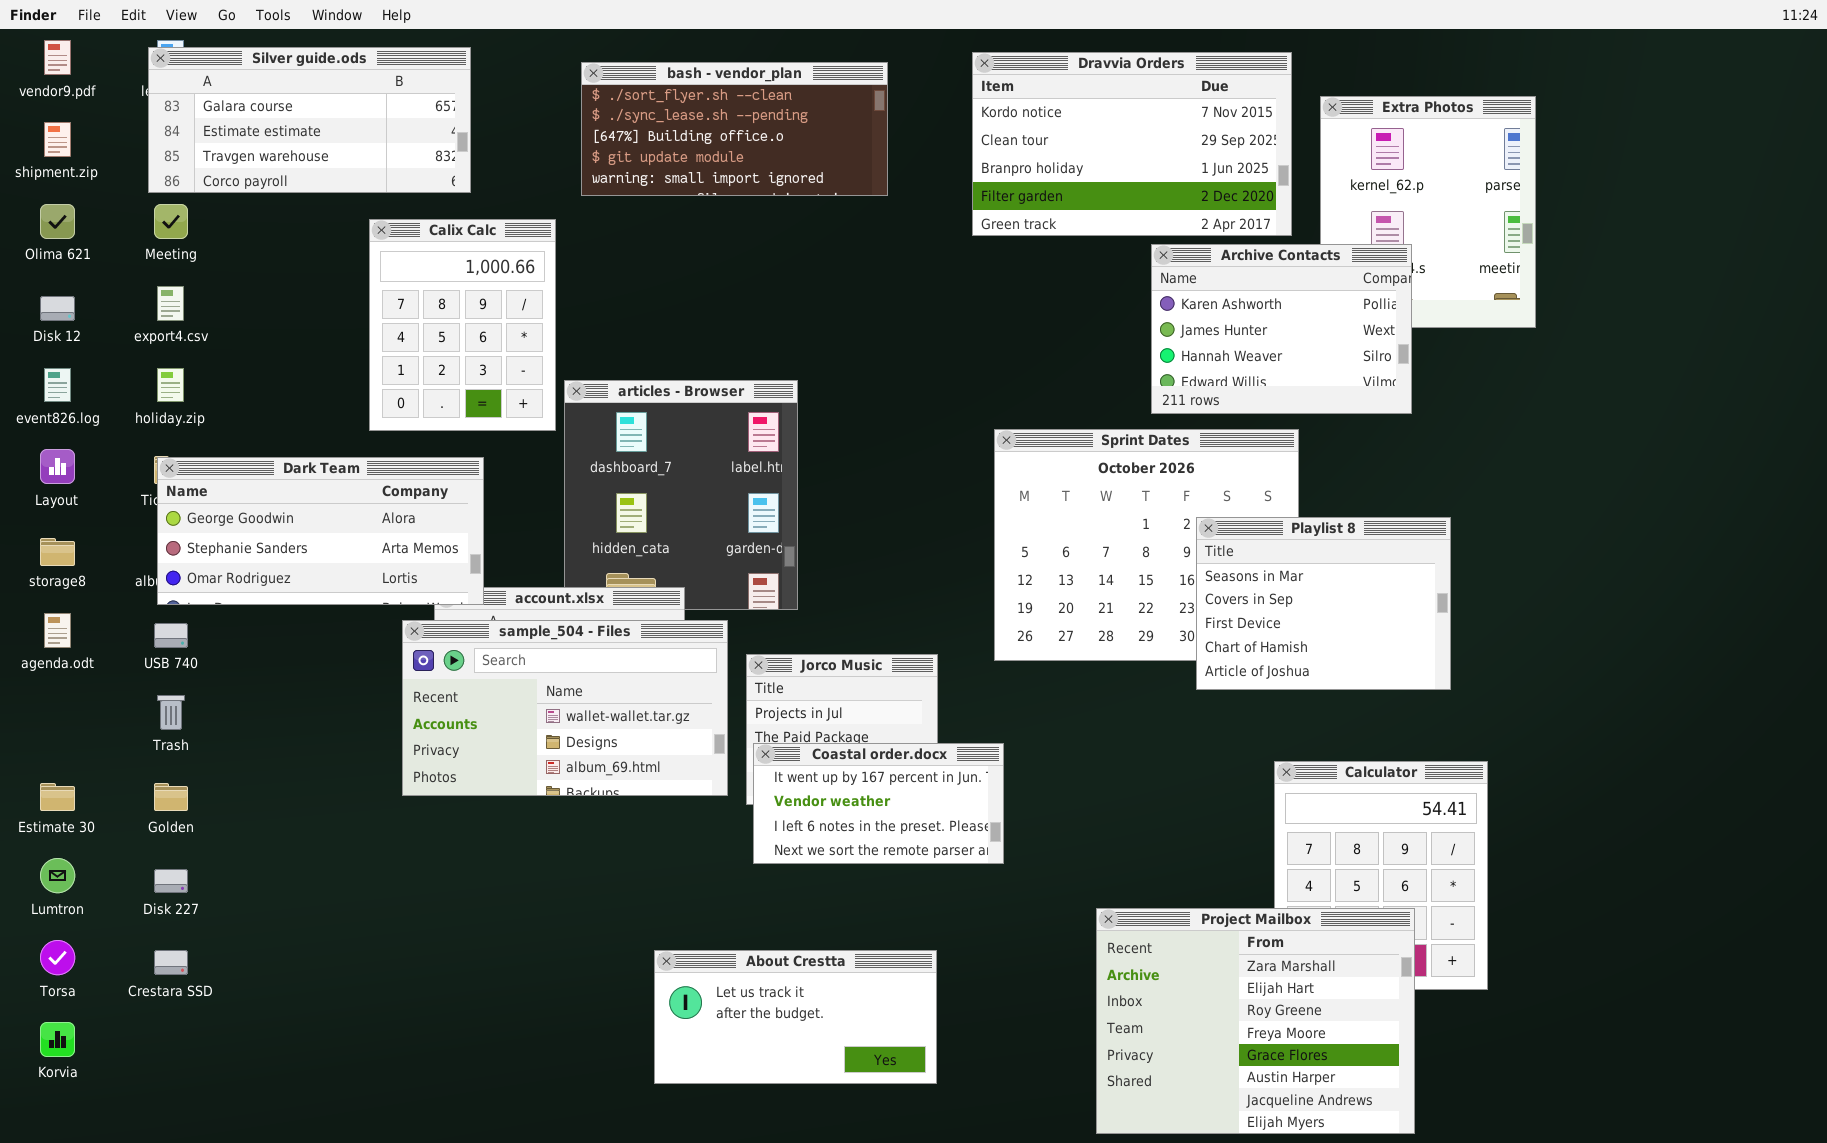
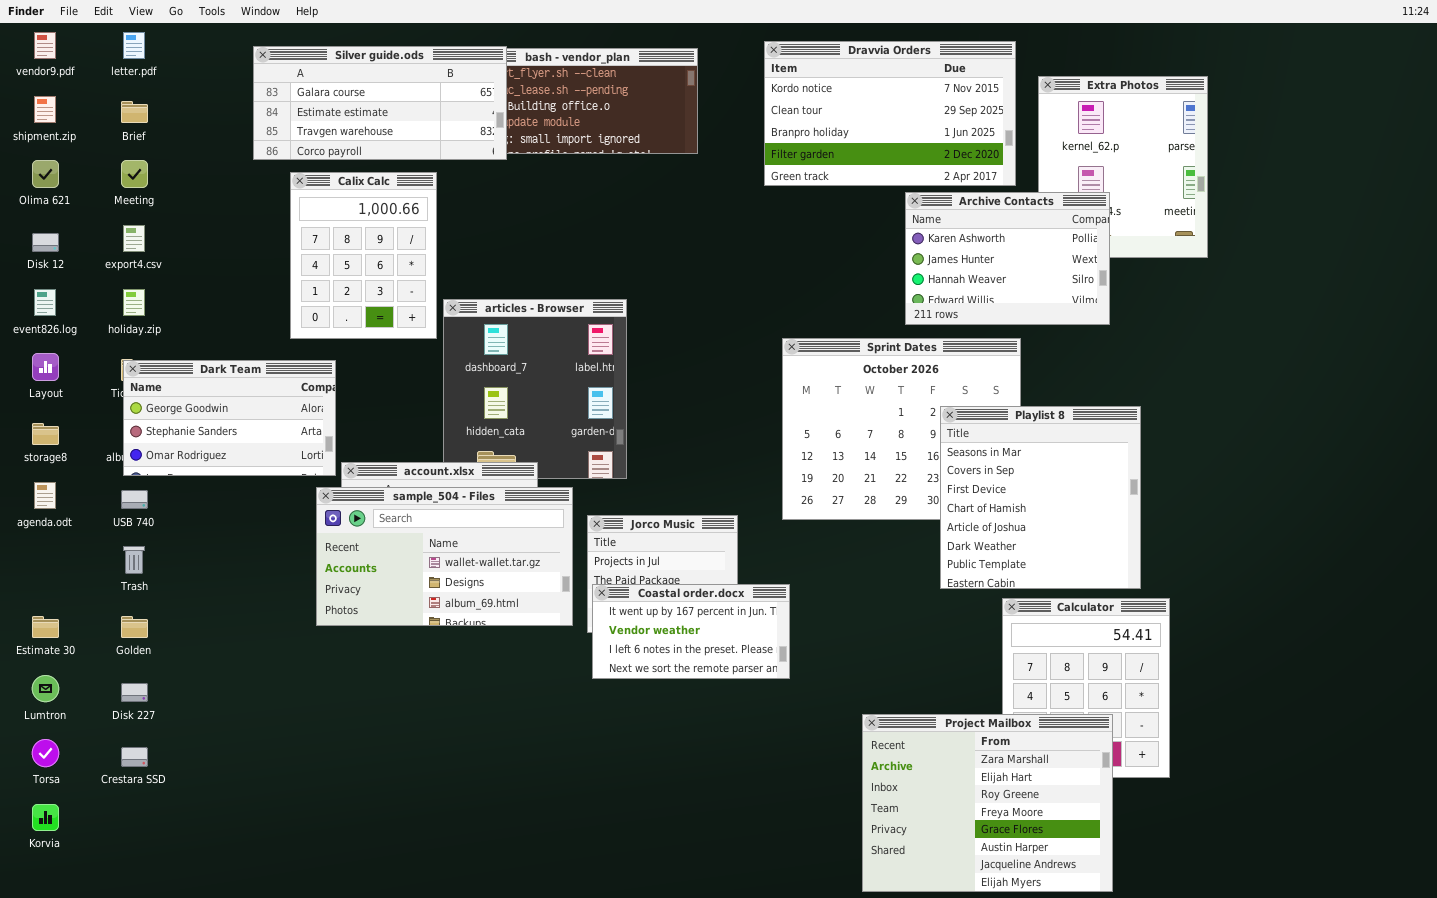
Silver guide.ods: [148,47,471,193] -> [253,46,507,160], moved
Dark Team: [157,457,484,605] -> [123,360,336,476], resized
Playlist 8: [1196,517,1451,690] -> [940,406,1141,589], resized
About Crestta: [654,950,937,1084] -> none, closed

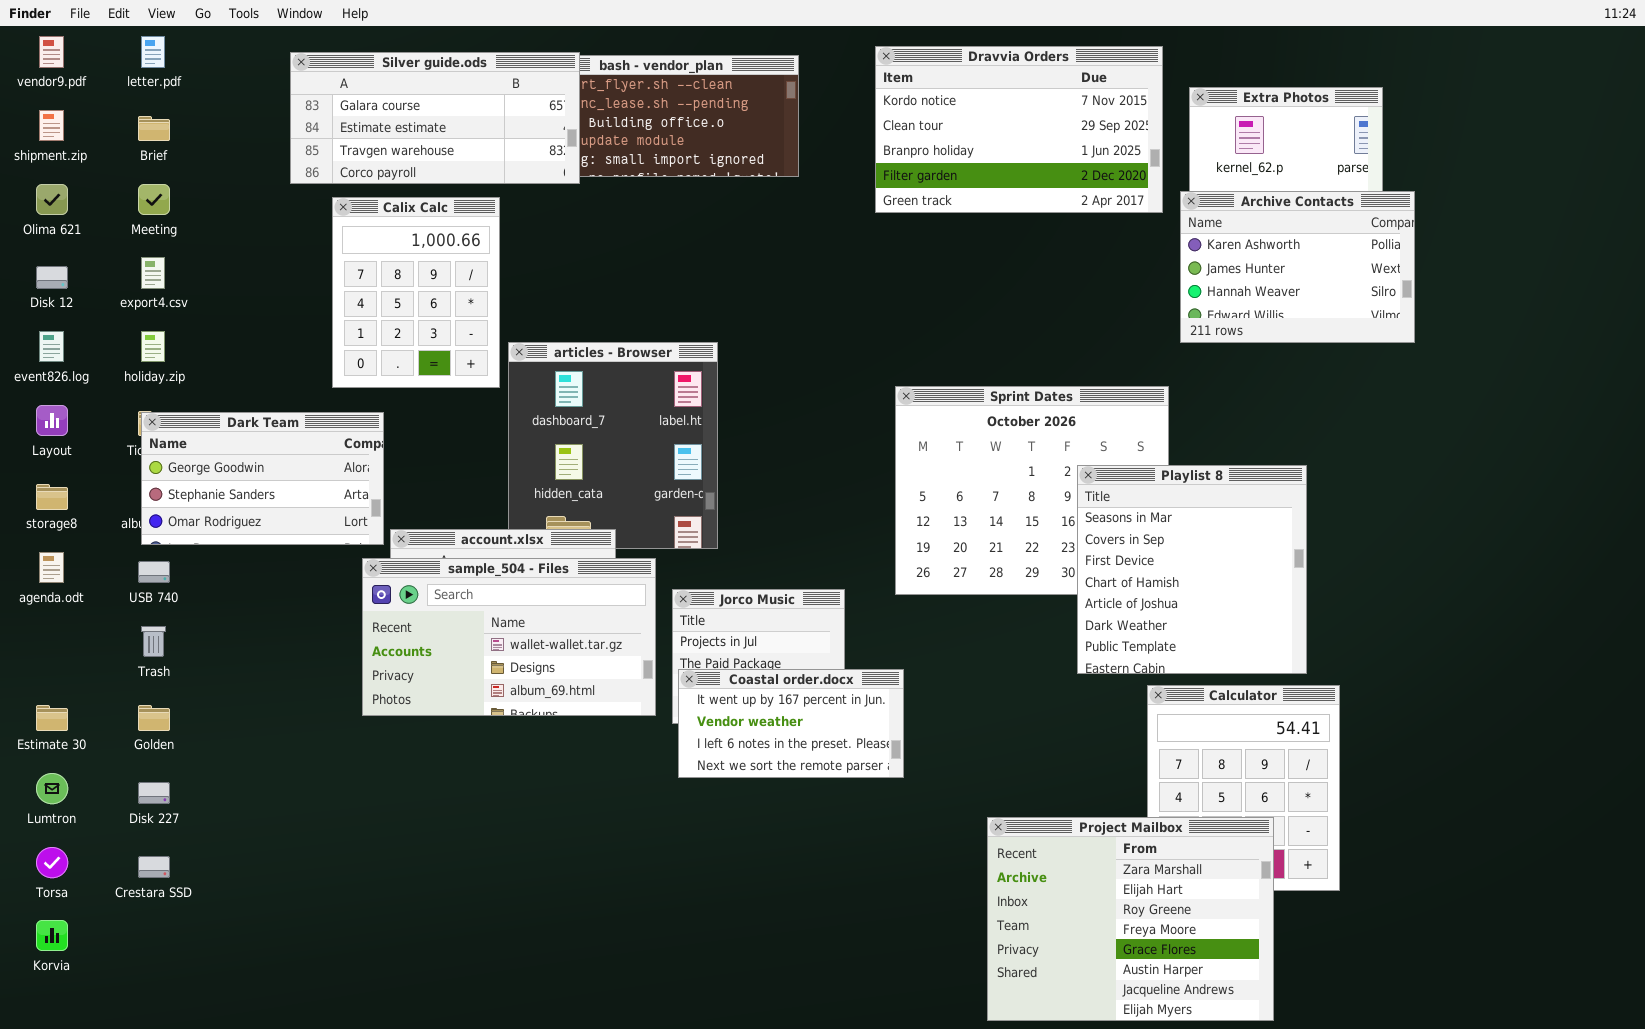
Archive Contacts: [905,192,1110,325] -> [1180,191,1415,343], moved

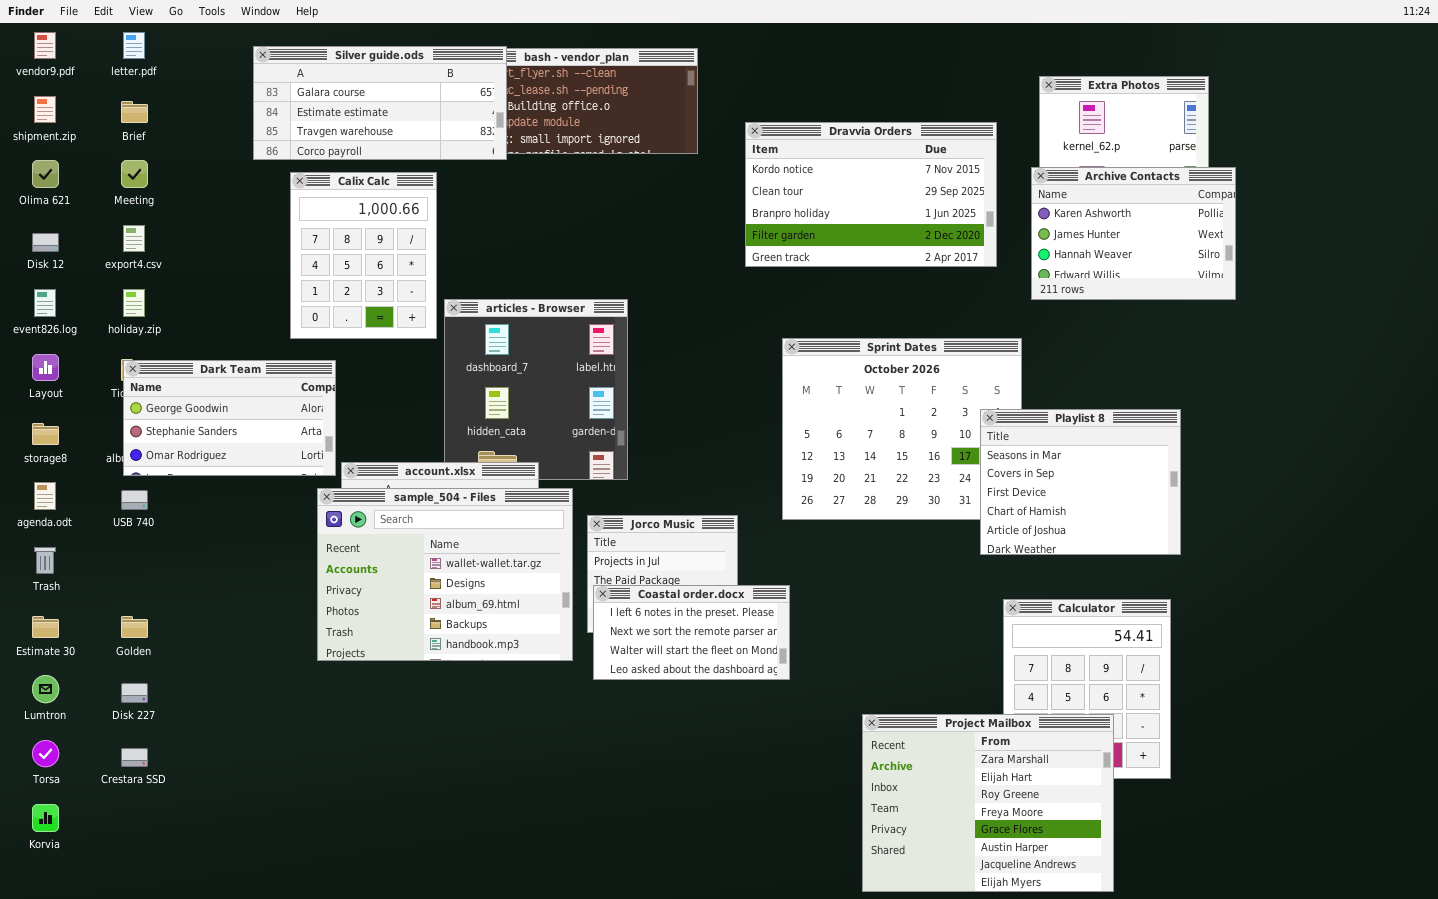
Dravvia Orders: [875,46,1163,213] -> [745,122,997,267], moved
Playlist 8: [1077,465,1307,674] -> [980,409,1181,555], moved, resized
sample_504 - Files: [362,558,656,716] -> [317,488,573,661], resized
Trash: [141,626,166,657] -> [34,547,56,574], moved
Coastal order.docx: [678,669,904,778] -> [593,585,790,680], scrolled down 2 rows

